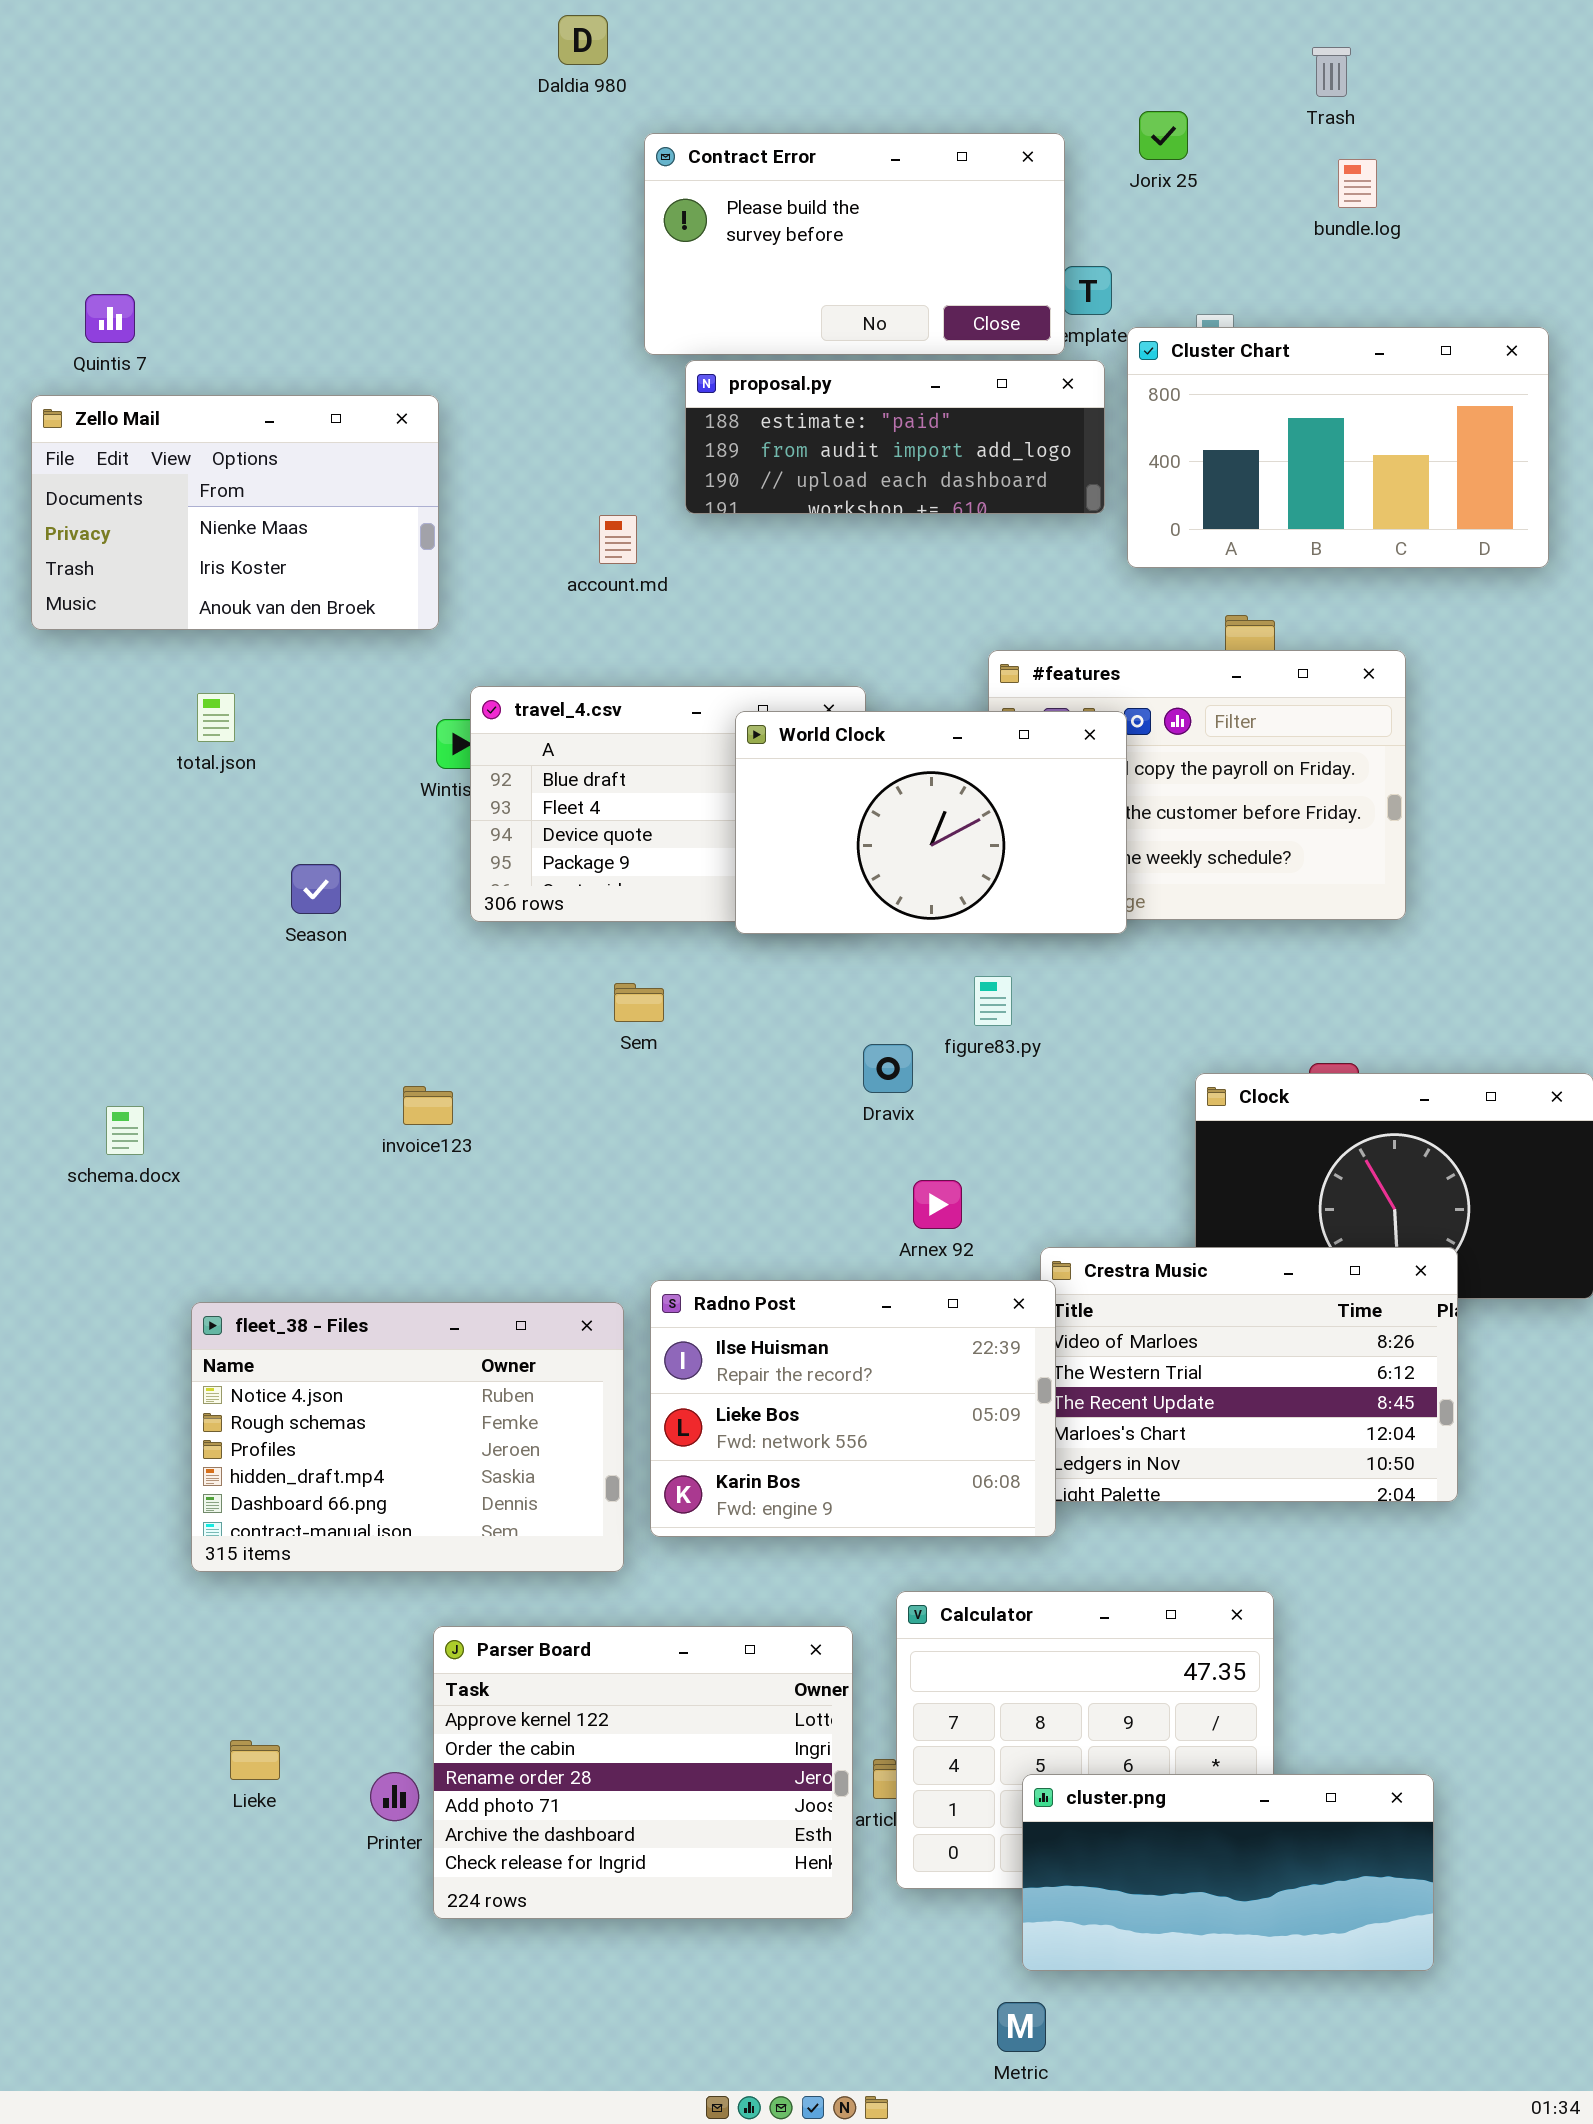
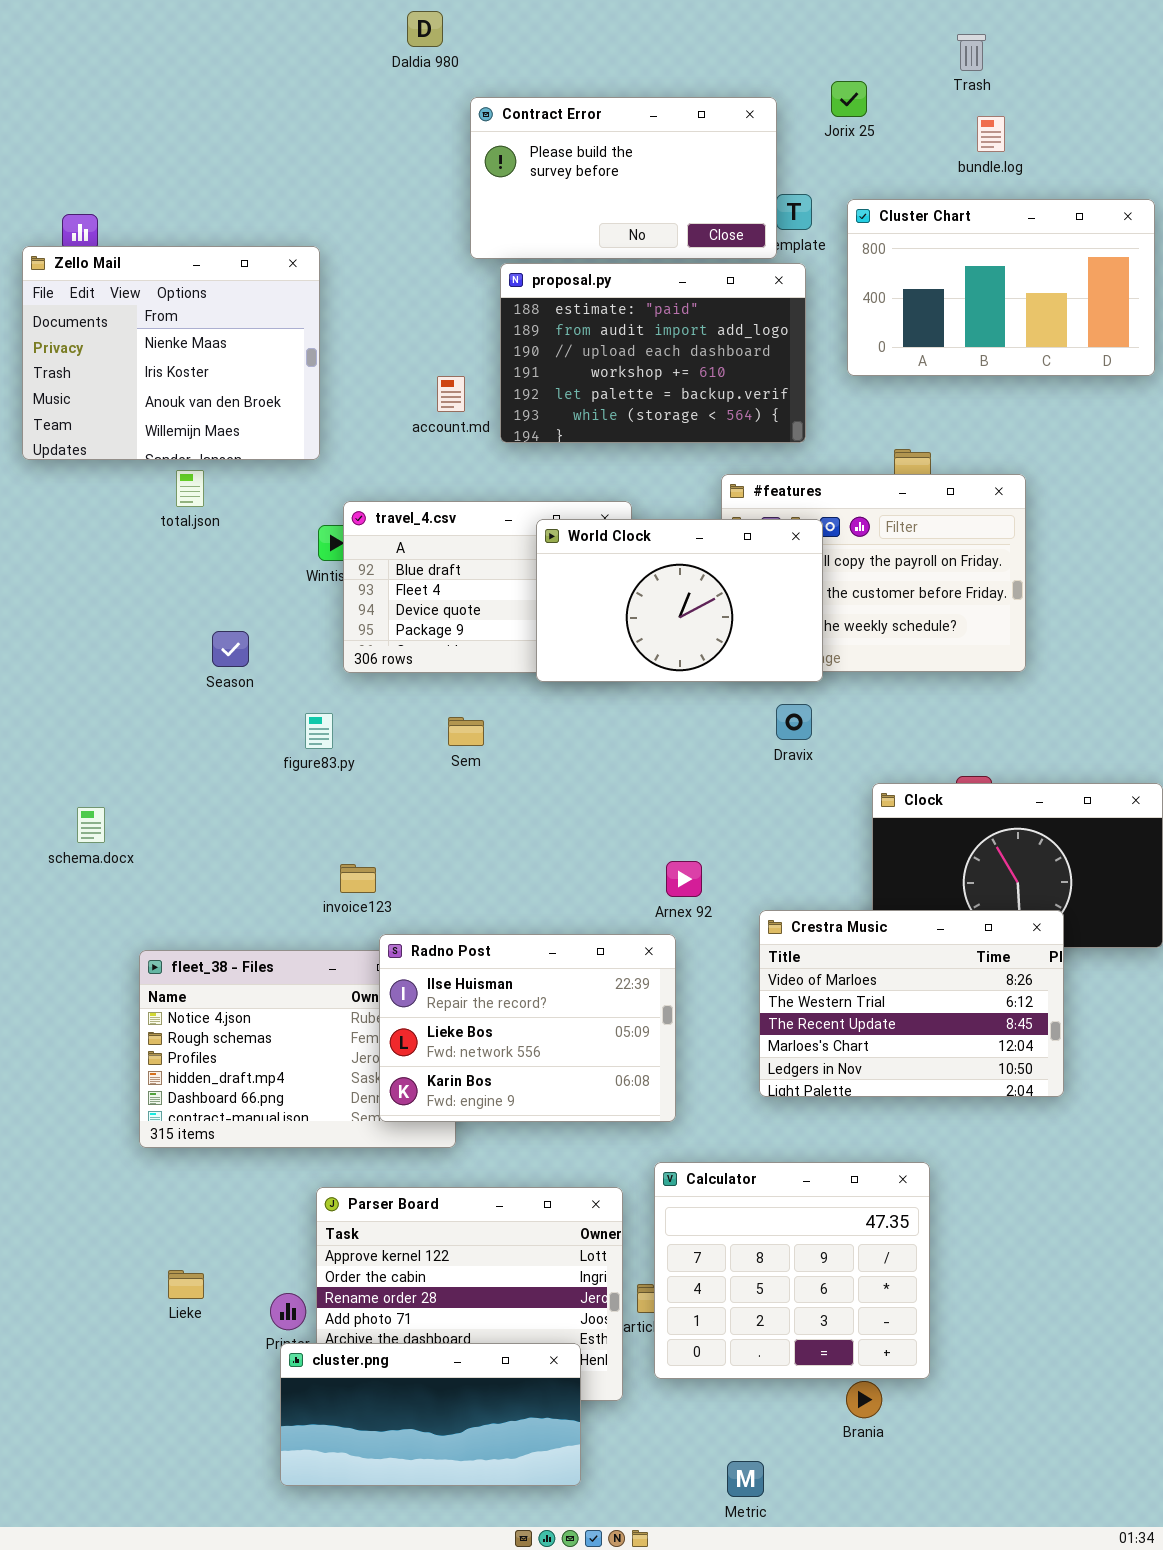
Cluster Chart: [1127,327,1549,568] -> [847,199,1155,376], moved
proposal.py: [685,360,1105,514] -> [500,263,806,443], resized
Zello Mail: [31,395,439,630] -> [22,246,320,460], resized
total.json: [197,693,235,742] -> [176,470,204,507], moved
figure83.py: [974,976,1012,1026] -> [305,713,333,749], moved
Dravix: [863,1044,913,1093] -> [776,704,812,740], moved
invoice123: [403,1086,453,1125] -> [340,864,376,893], moved
Radno Post: [650,1280,1056,1537] -> [379,934,676,1122], moved
cluster.png: [1022,1774,1434,1971] -> [280,1343,581,1486], moved

